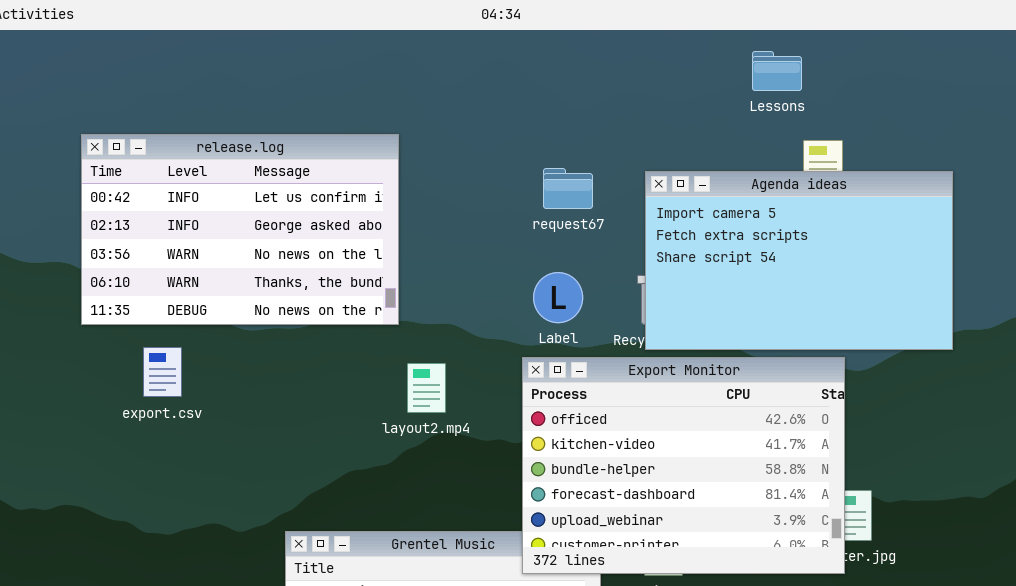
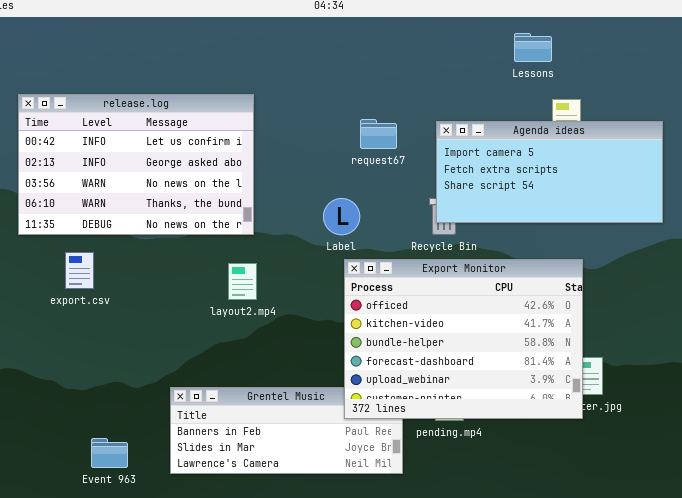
Agenda ideas: [645,171,953,350] -> [436,121,663,223], resized
Label: [533,272,583,323] -> [323,198,360,235], moved
layout2.mp4: [407,363,446,413] -> [228,263,257,300], moved

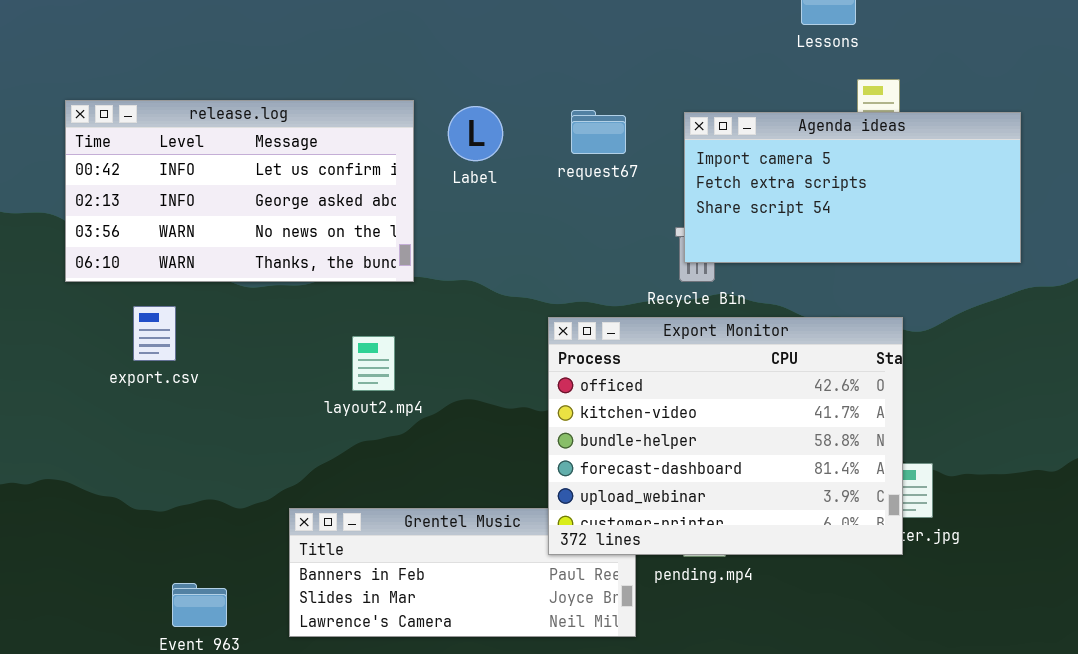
release.log: [18,94,254,235] -> [65,100,414,282], resized
Label: [323,198,360,235] -> [448,106,503,161], moved
layout2.mp4: [228,263,257,300] -> [352,336,395,391], moved

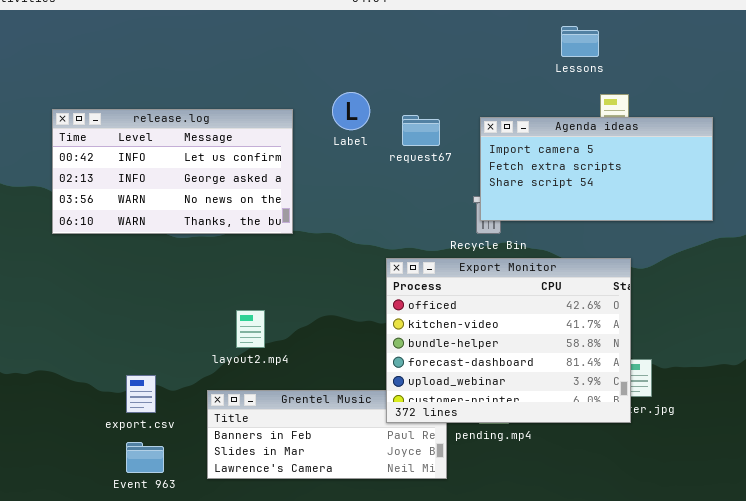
Label: [448,106,503,161] -> [332,92,370,130], moved
export.csv: [133,306,176,361] -> [126,375,156,413], moved
layout2.mp4: [352,336,395,391] -> [236,310,265,348], moved

